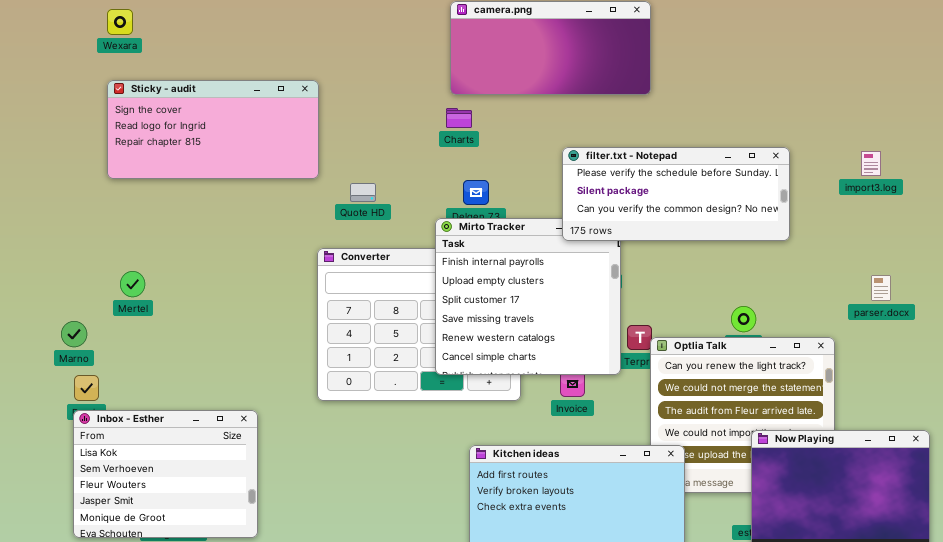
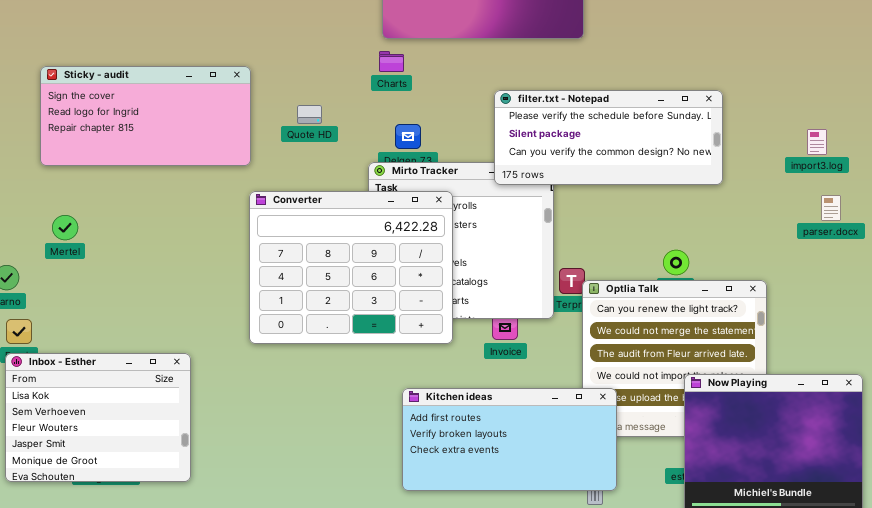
Sticky - audit: [107,80,319,179] -> [40,66,251,166], moved
import3.log: [861,151,881,176] -> [807,129,827,155], moved
Quote HD: [350,183,376,202] -> [297,105,322,124], moved
Converter: [317,248,521,401] -> [249,191,453,344], raised
parser.docx: [871,275,891,301] -> [821,195,841,221], moved

